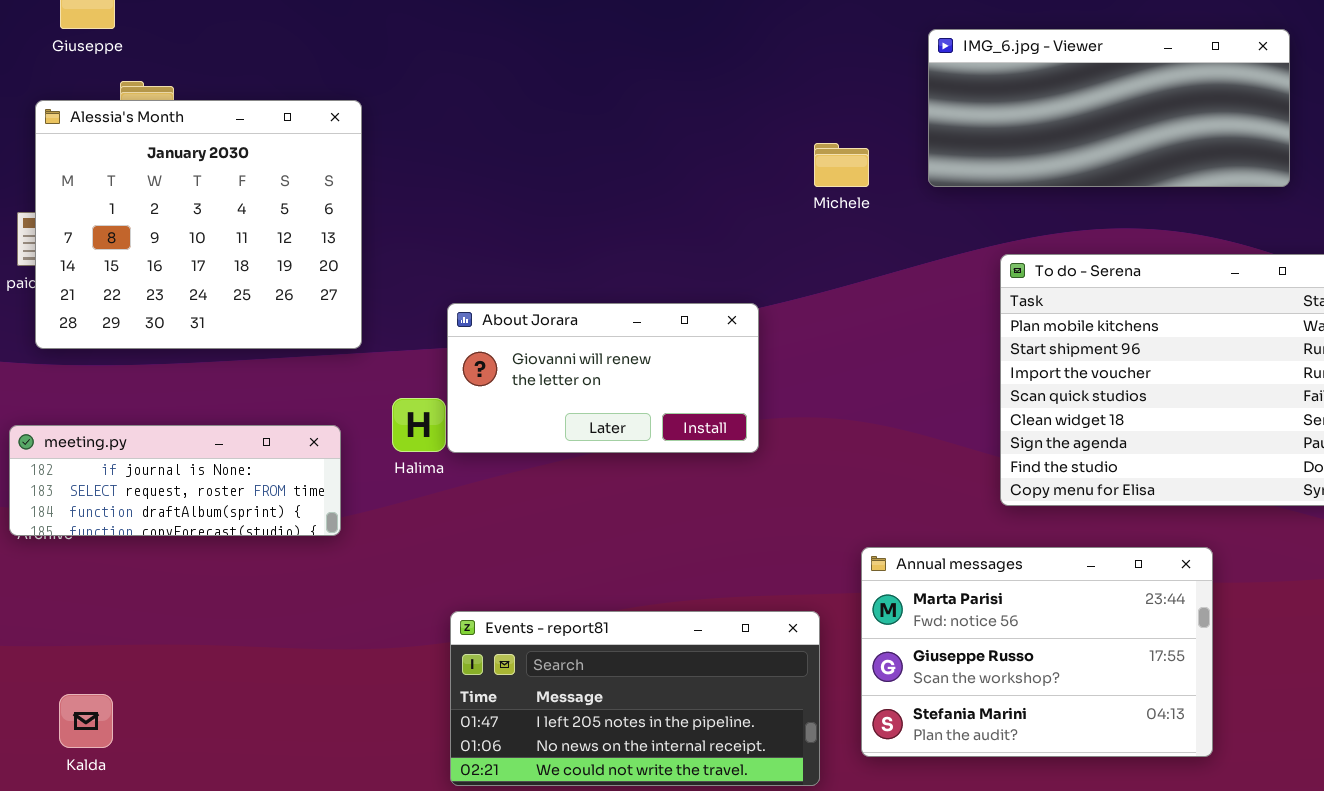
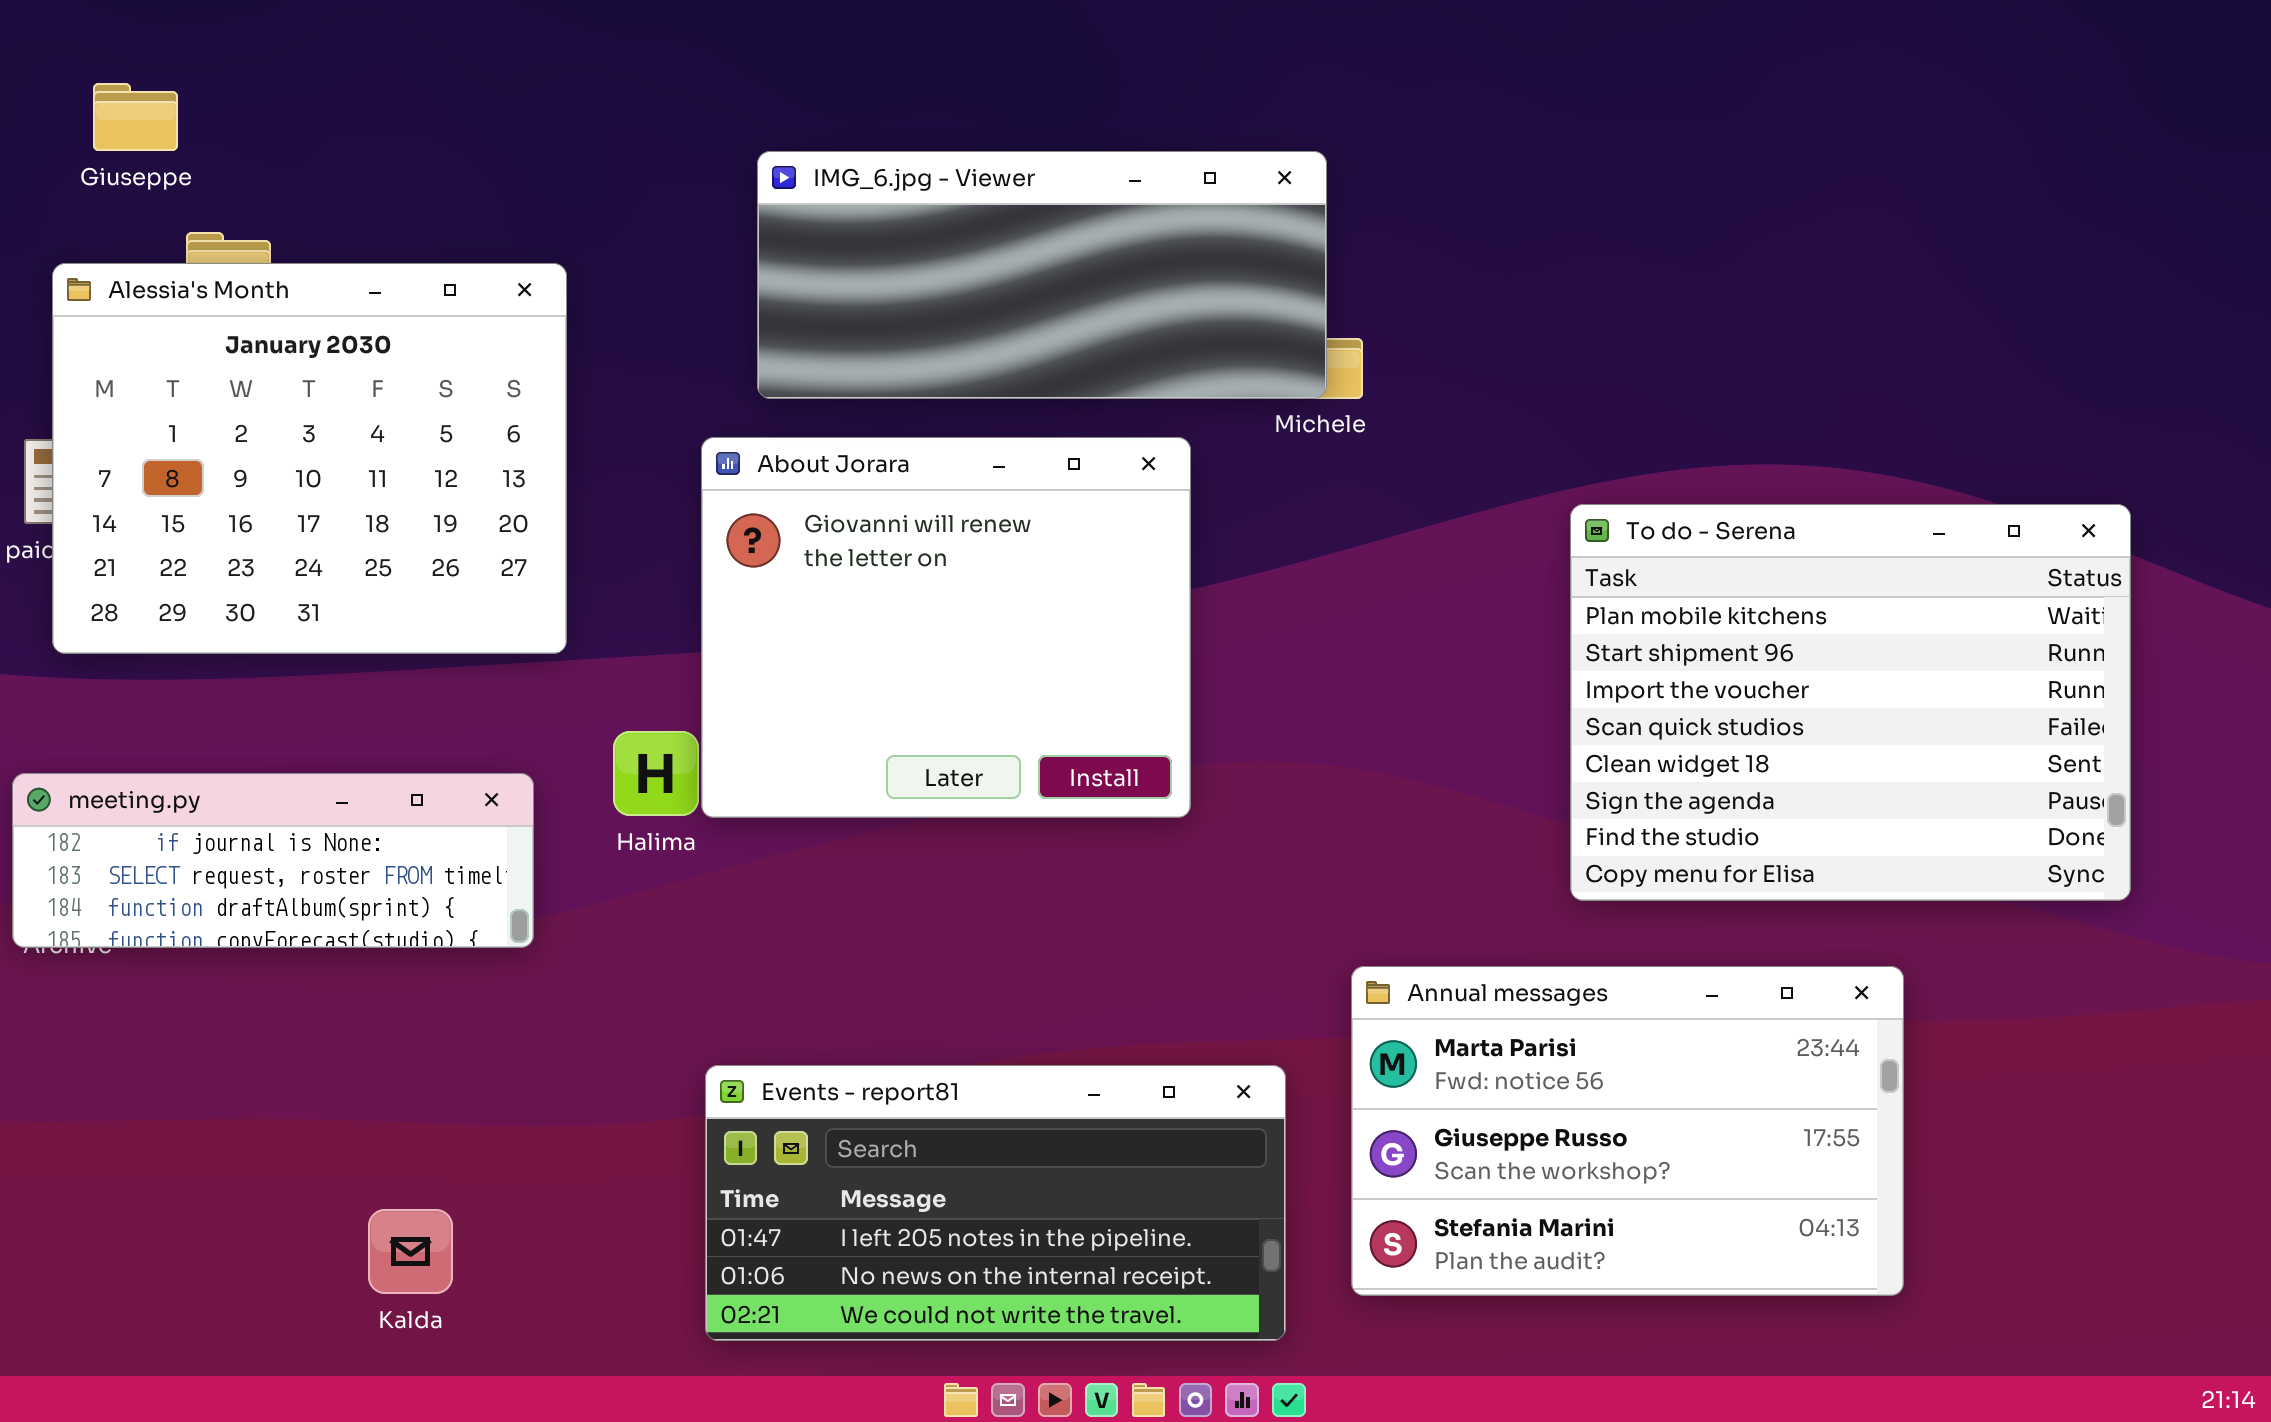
IMG_6.jpg - Viewer: [928,29,1290,187] -> [757,151,1327,399], moved
About Jorara: [447,303,759,453] -> [701,437,1191,818], resized
Kalda: [59,694,113,748] -> [368,1209,453,1294], moved

